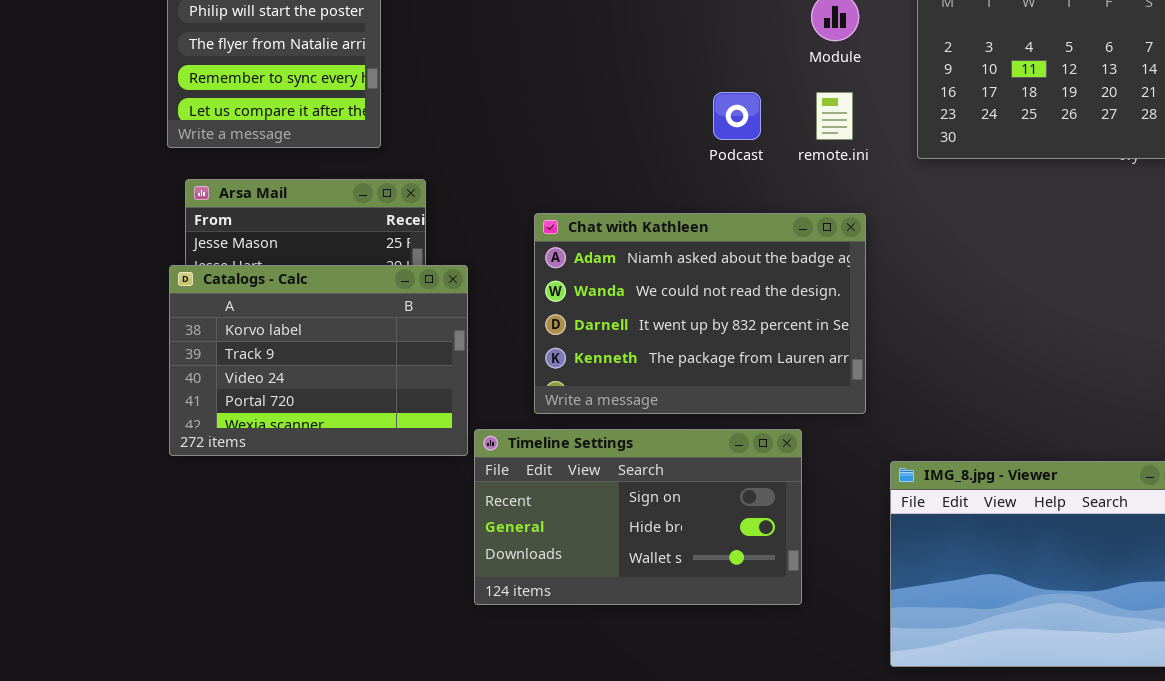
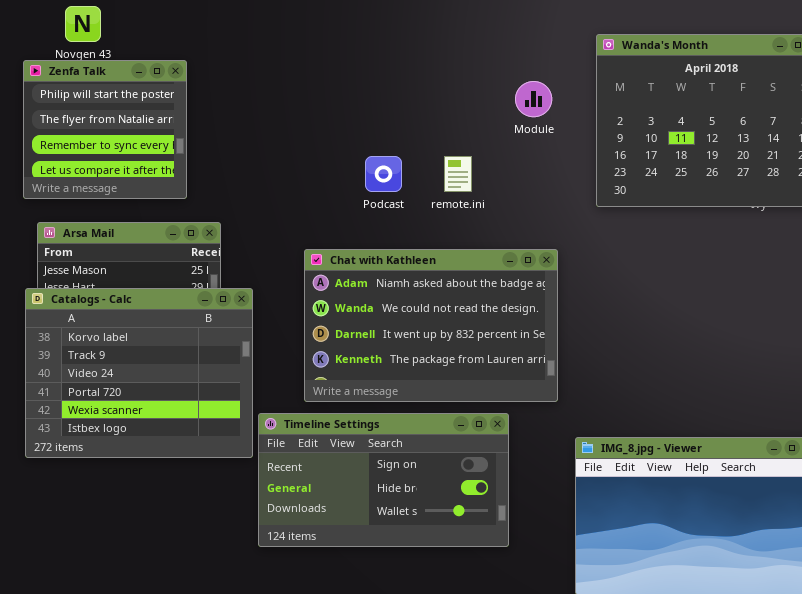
Podcast: [713,92,761,140] -> [365,156,402,192], moved
remote.ini: [816,92,853,140] -> [444,156,472,192], moved
Catalogs - Calc: [169,265,468,456] -> [25,288,253,458], resized

